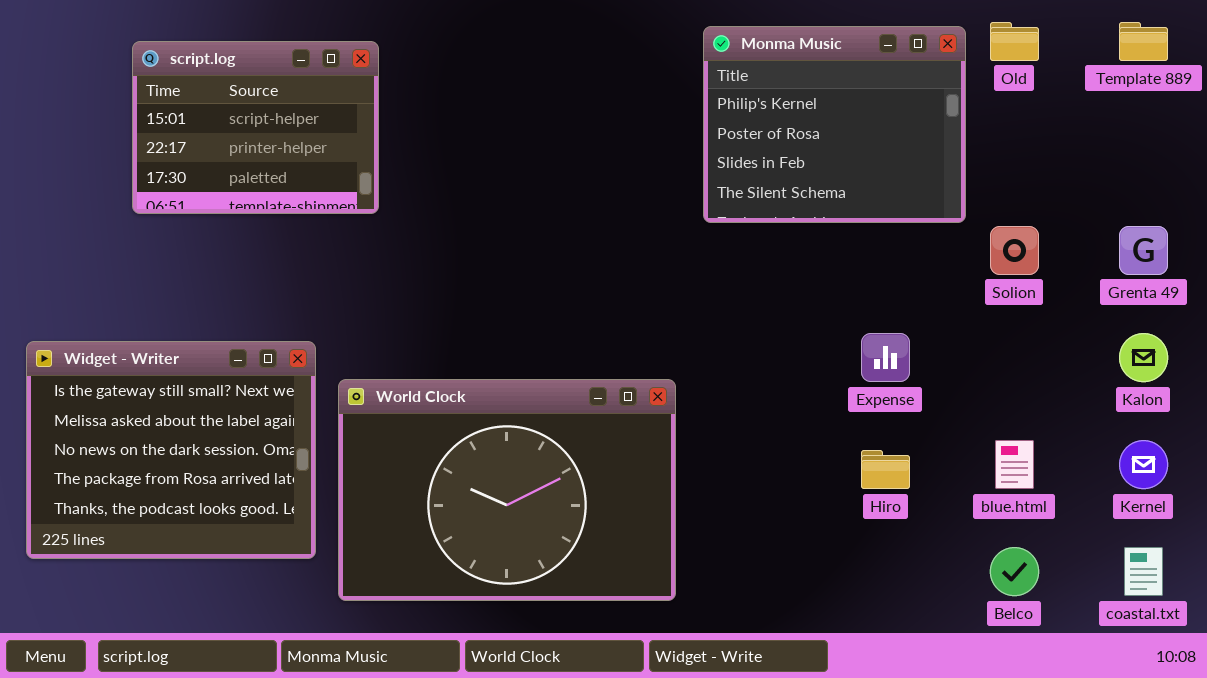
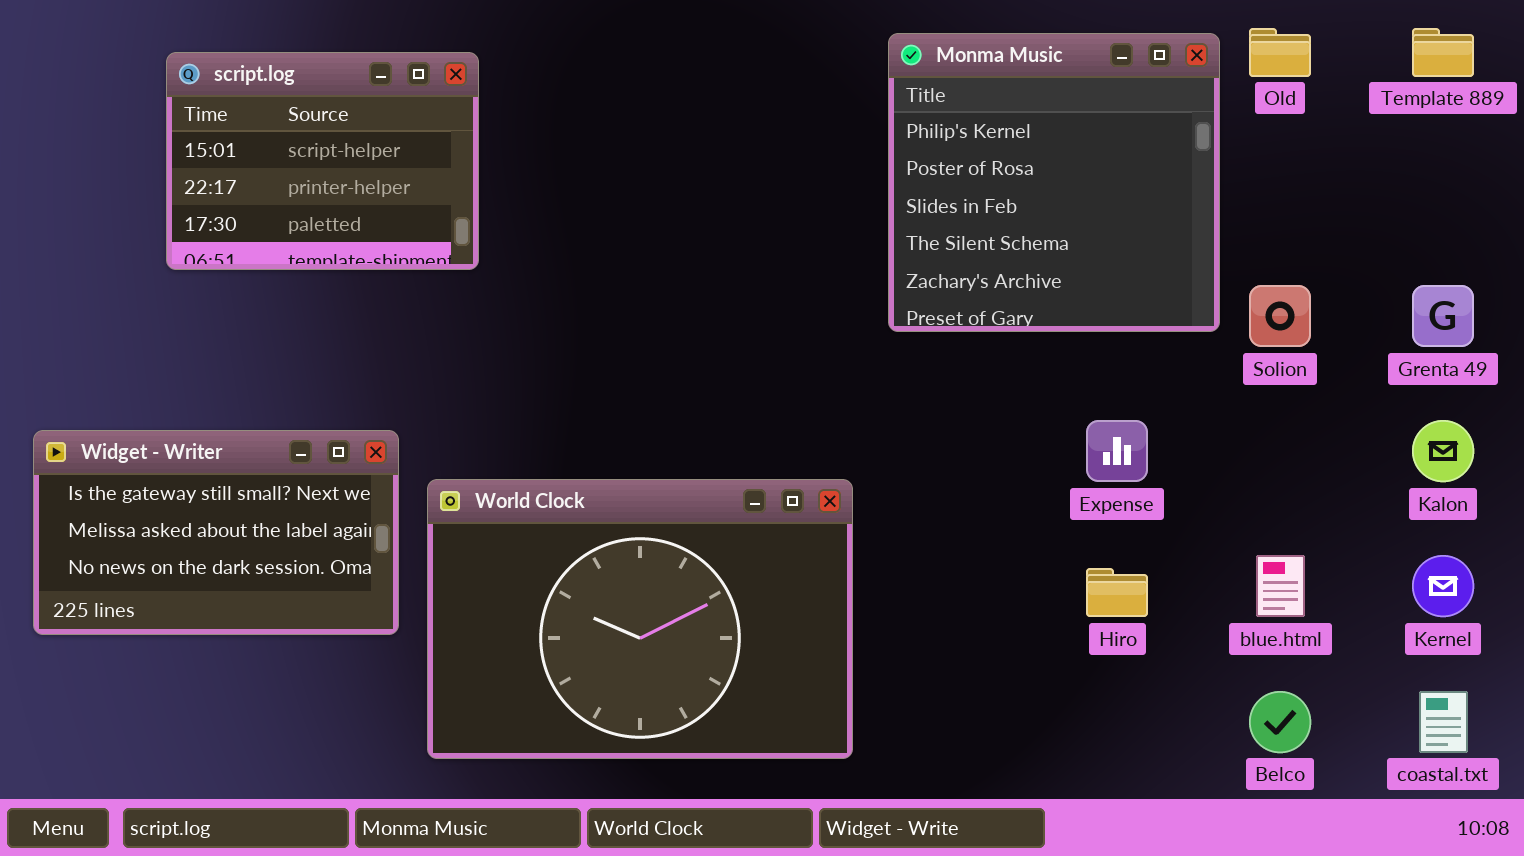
Monma Music: [703,26,966,223] -> [888,33,1220,332], resized
Widget - Writer: [26,341,316,559] -> [33,430,399,635], resized

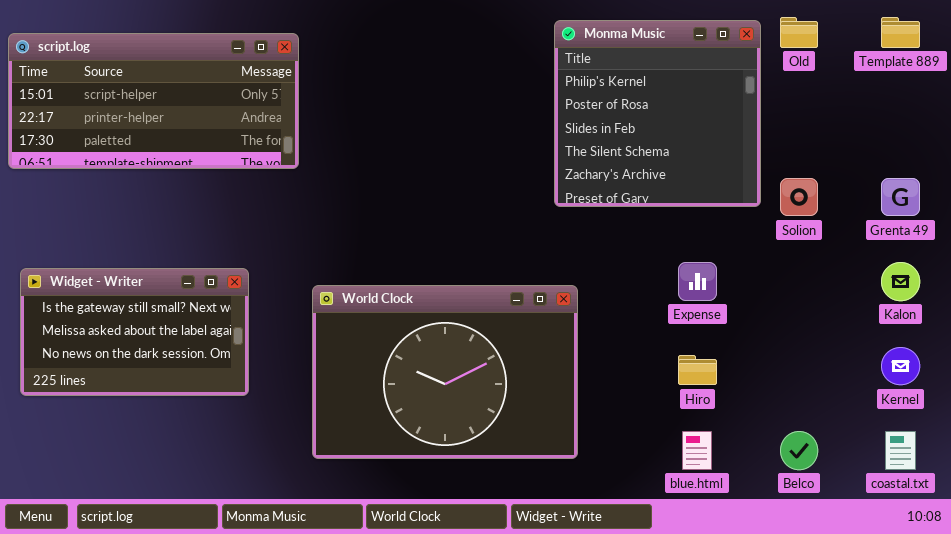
script.log: [166,52,479,270] -> [8,33,299,169], resized
World Clock: [427,479,853,759] -> [312,285,578,459], moved
blue.html: [1256,555,1305,617] -> [682,431,712,470], moved

